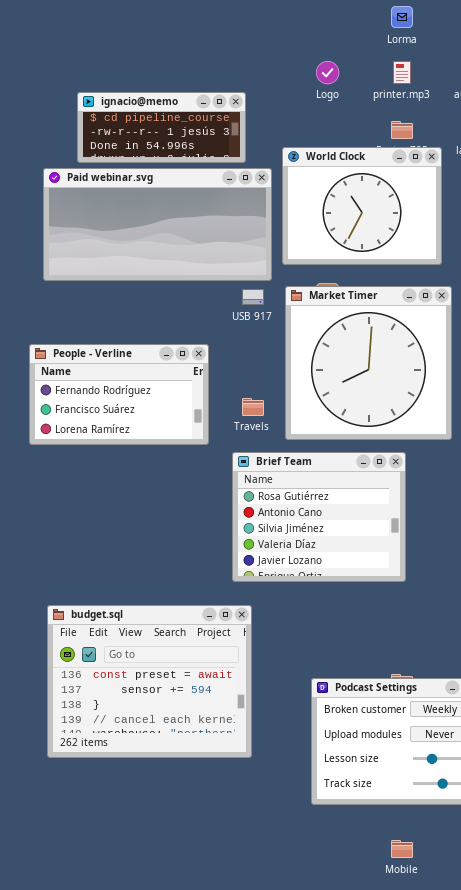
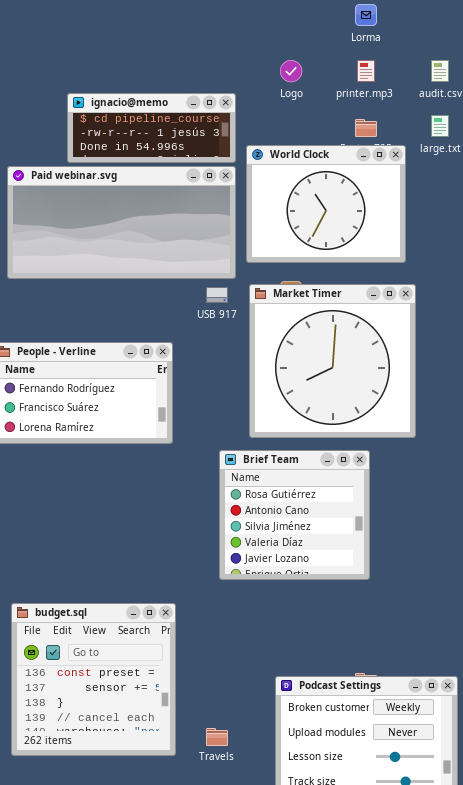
ignacio@memo: [77,92,246,163] -> [67,93,236,163], moved
Travels: [242,398,264,416] -> [206,728,228,746], moved
Brief Team: [232,452,406,582] -> [219,450,370,580], resized
budget.sql: [47,605,252,758] -> [11,603,176,756], resized

